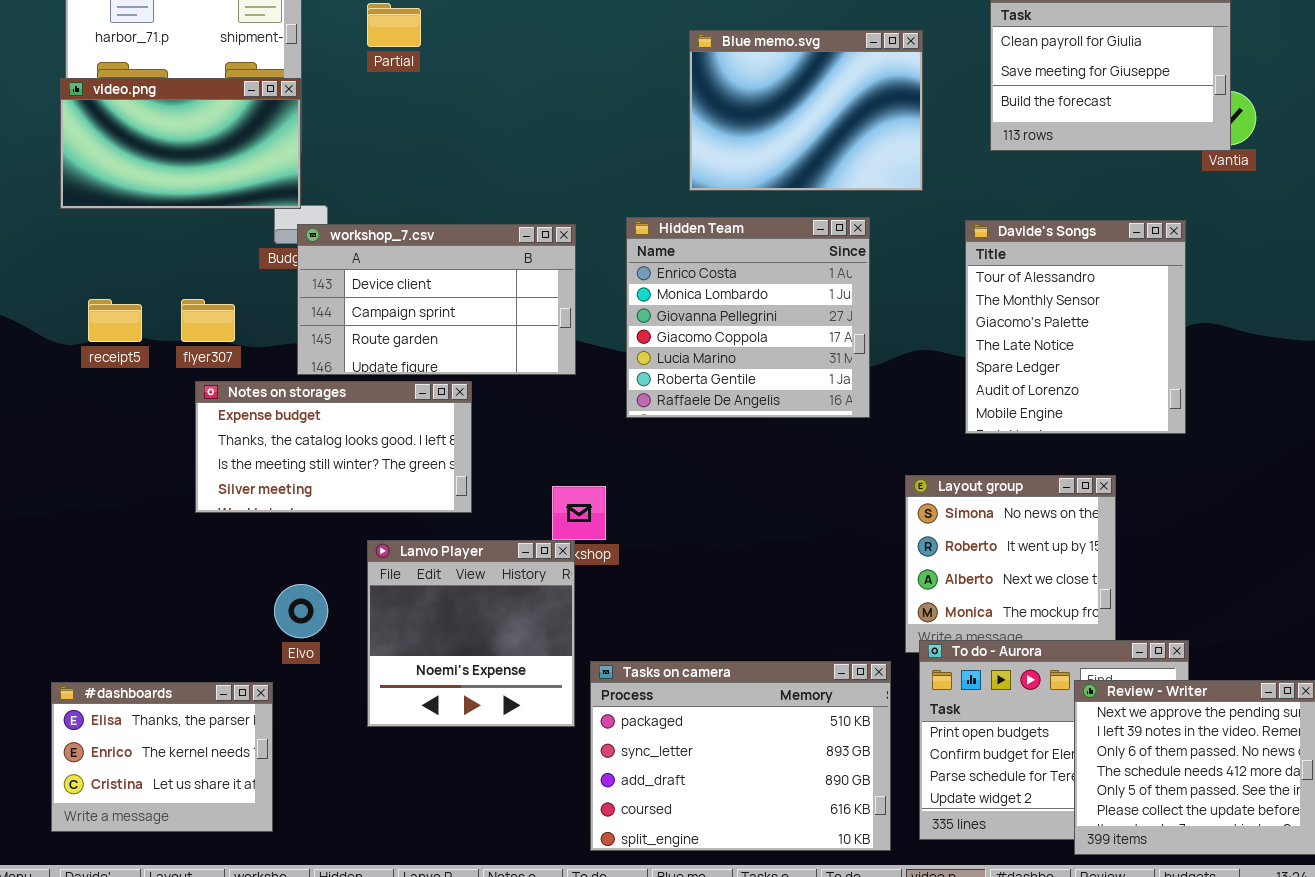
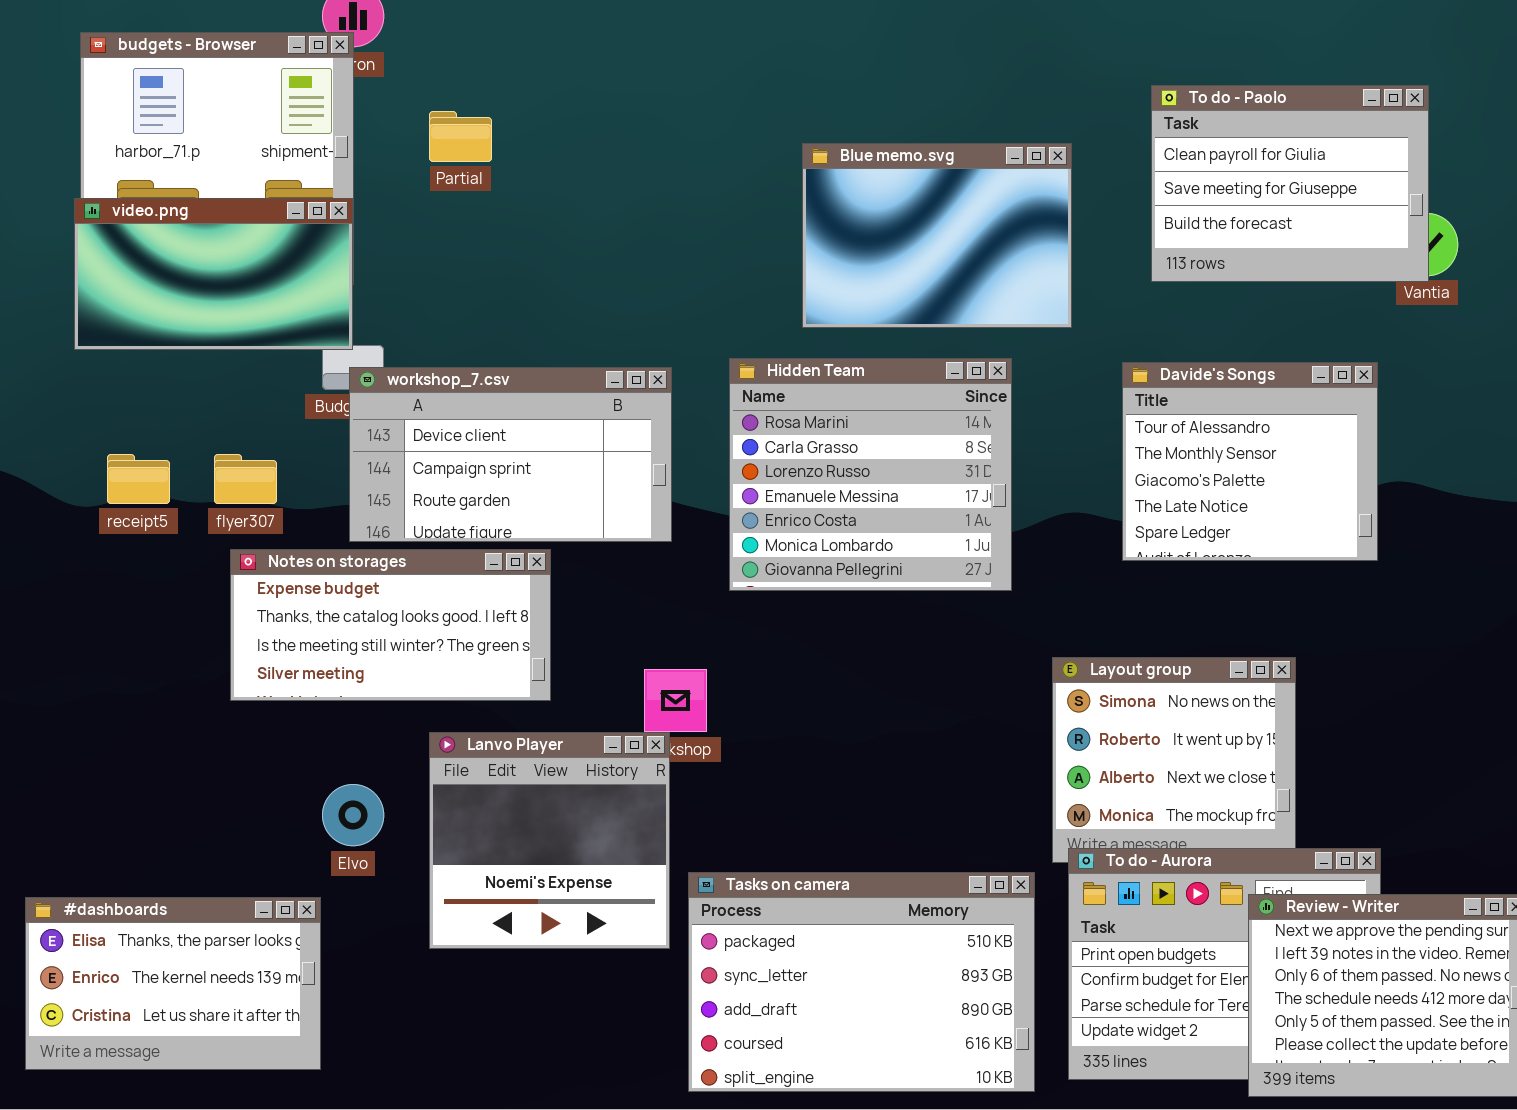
Hidden Team: [626,217,870,418] -> [729,358,1012,591], scrolled up 4 rows
Davide's Songs: [965,220,1186,434] -> [1122,362,1378,561], resized
#dashboards: [51,682,273,832] -> [25,897,321,1070], resized

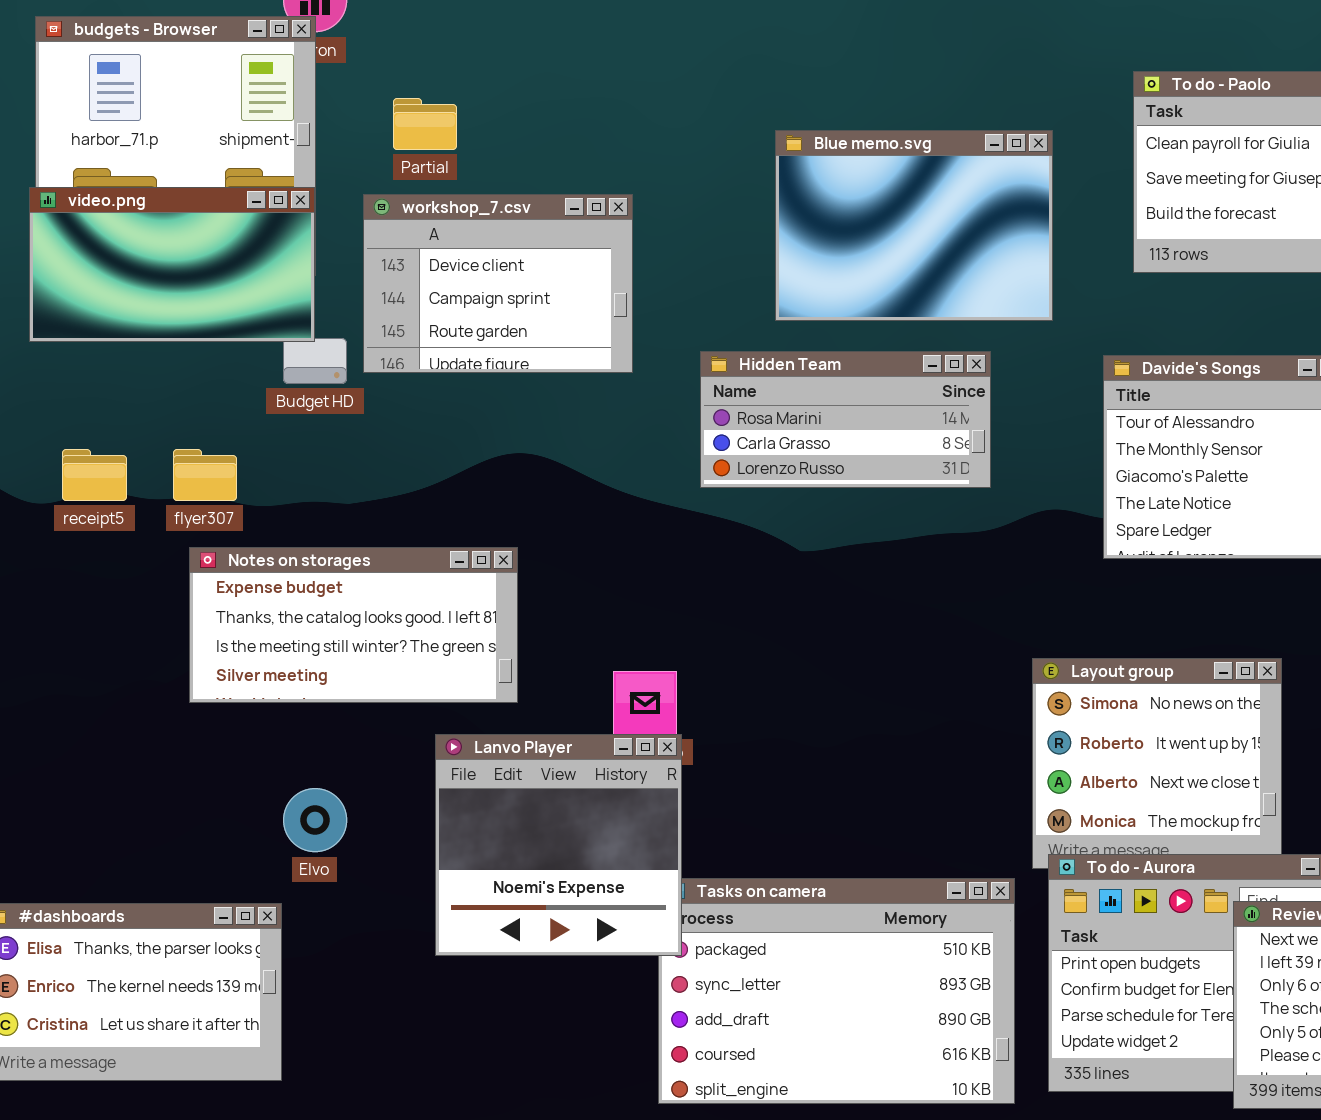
Hidden Team: [729,358,1012,591] -> [700,351,991,488], resized
workshop_7.csv: [349,367,672,542] -> [363,194,633,373], moved, resized
Lanvo Player: [429,732,670,949] -> [435,734,682,956], moved

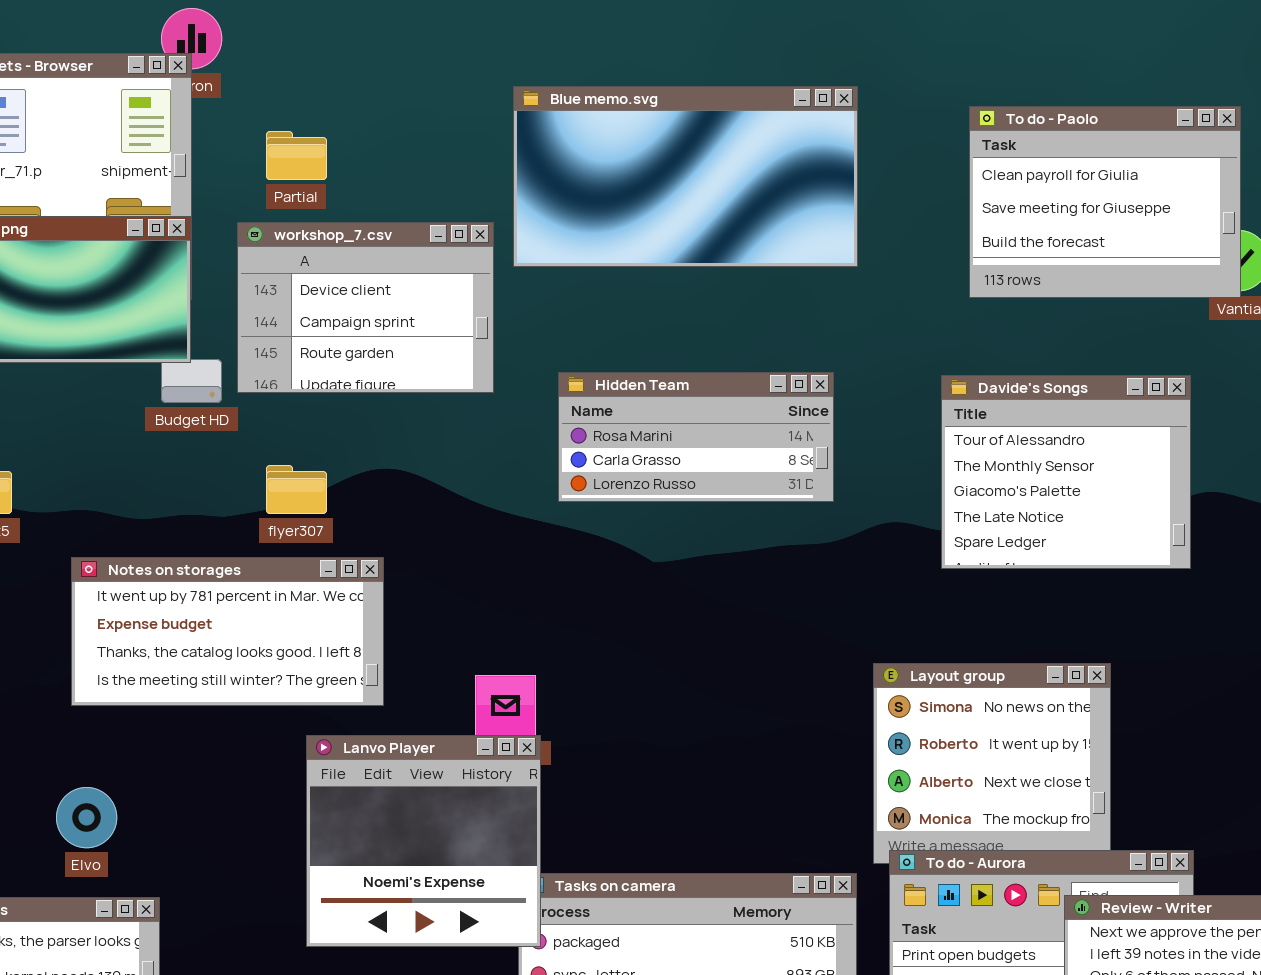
Blue memo.svg: [775,130,1053,321] -> [513,86,858,267], moved, resized
flyer307: [173,449,237,501] -> [266,465,327,514], moved
Notes on storages: [189,547,518,703] -> [71,557,384,706], scrolled up 1 row
Elvo: [283,788,347,852] -> [56,787,117,848], moved

